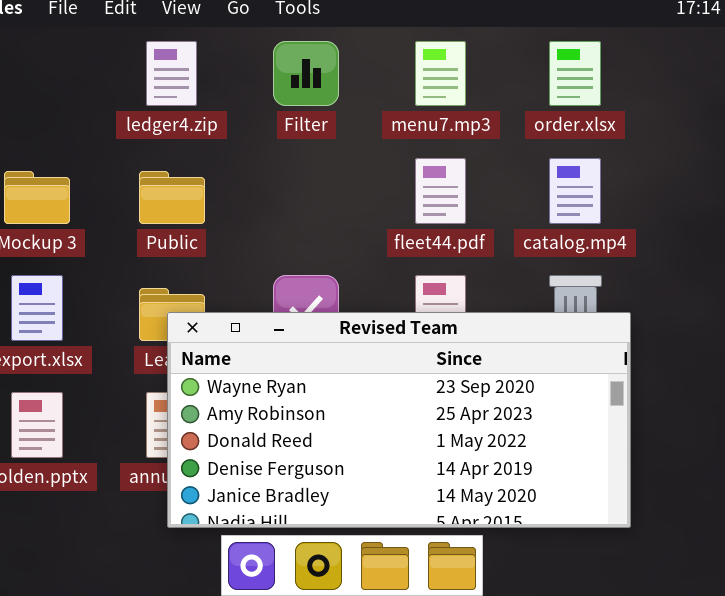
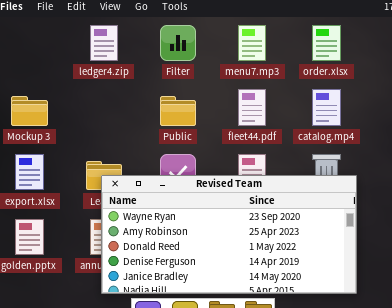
Public: [139,171,205,224] -> [160,96,196,126], moved

